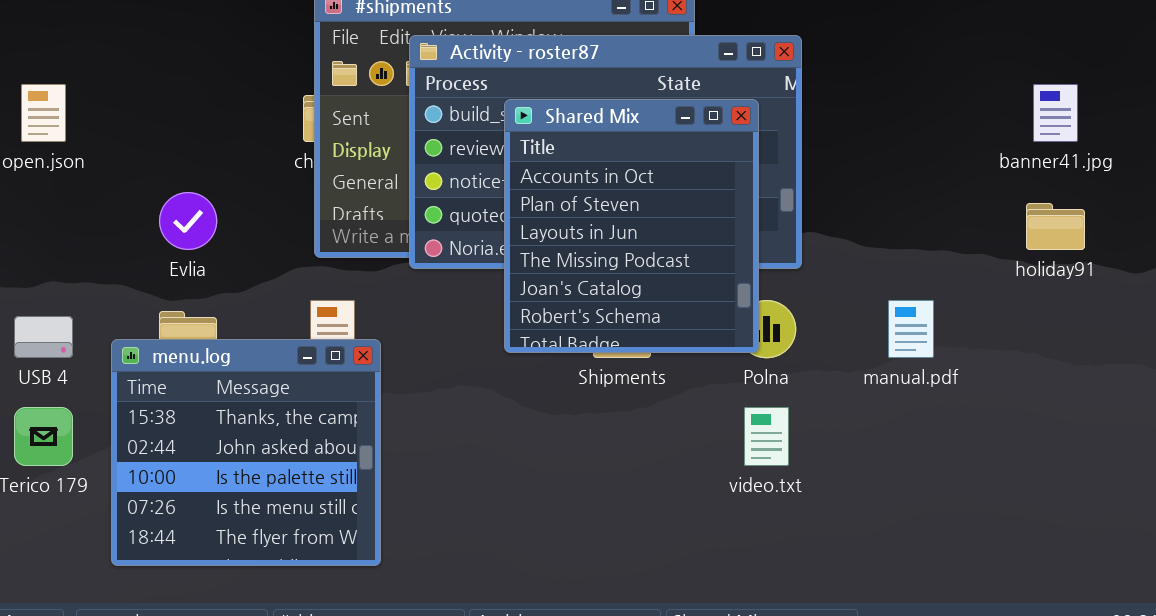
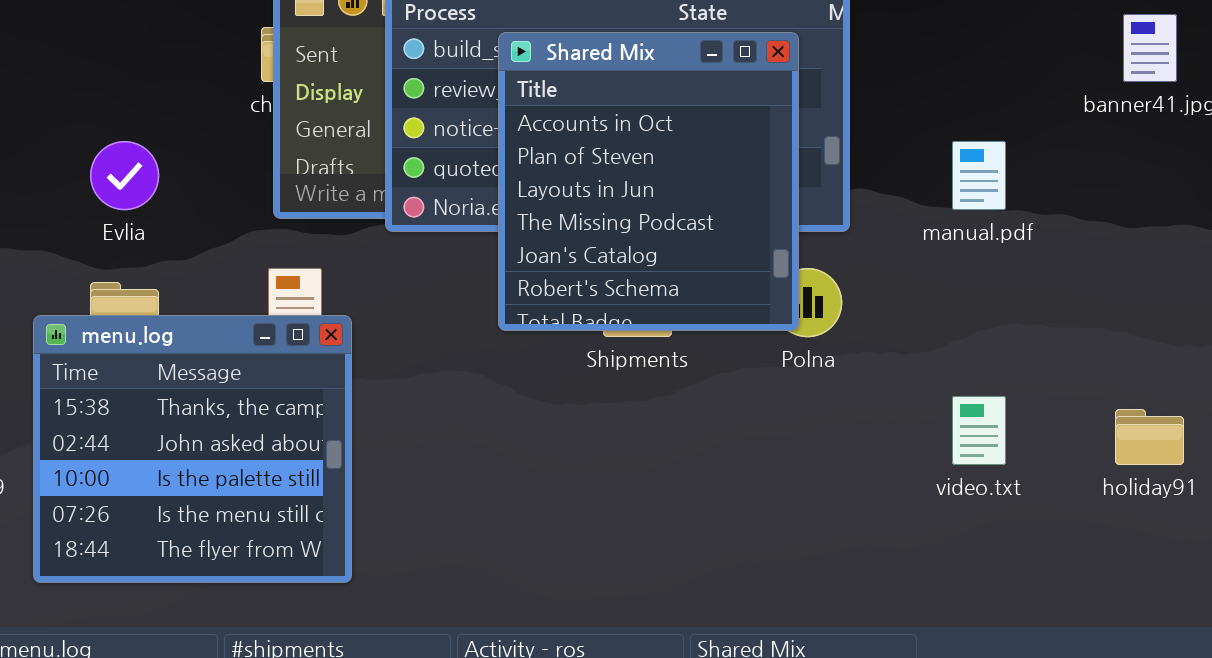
holiday91: [1026,203,1085,250] -> [1115,409,1184,465], moved
manual.pdf: [888,300,934,358] -> [952,141,1006,210], moved
video.txt: [744,407,789,466] -> [952,396,1006,465], moved

